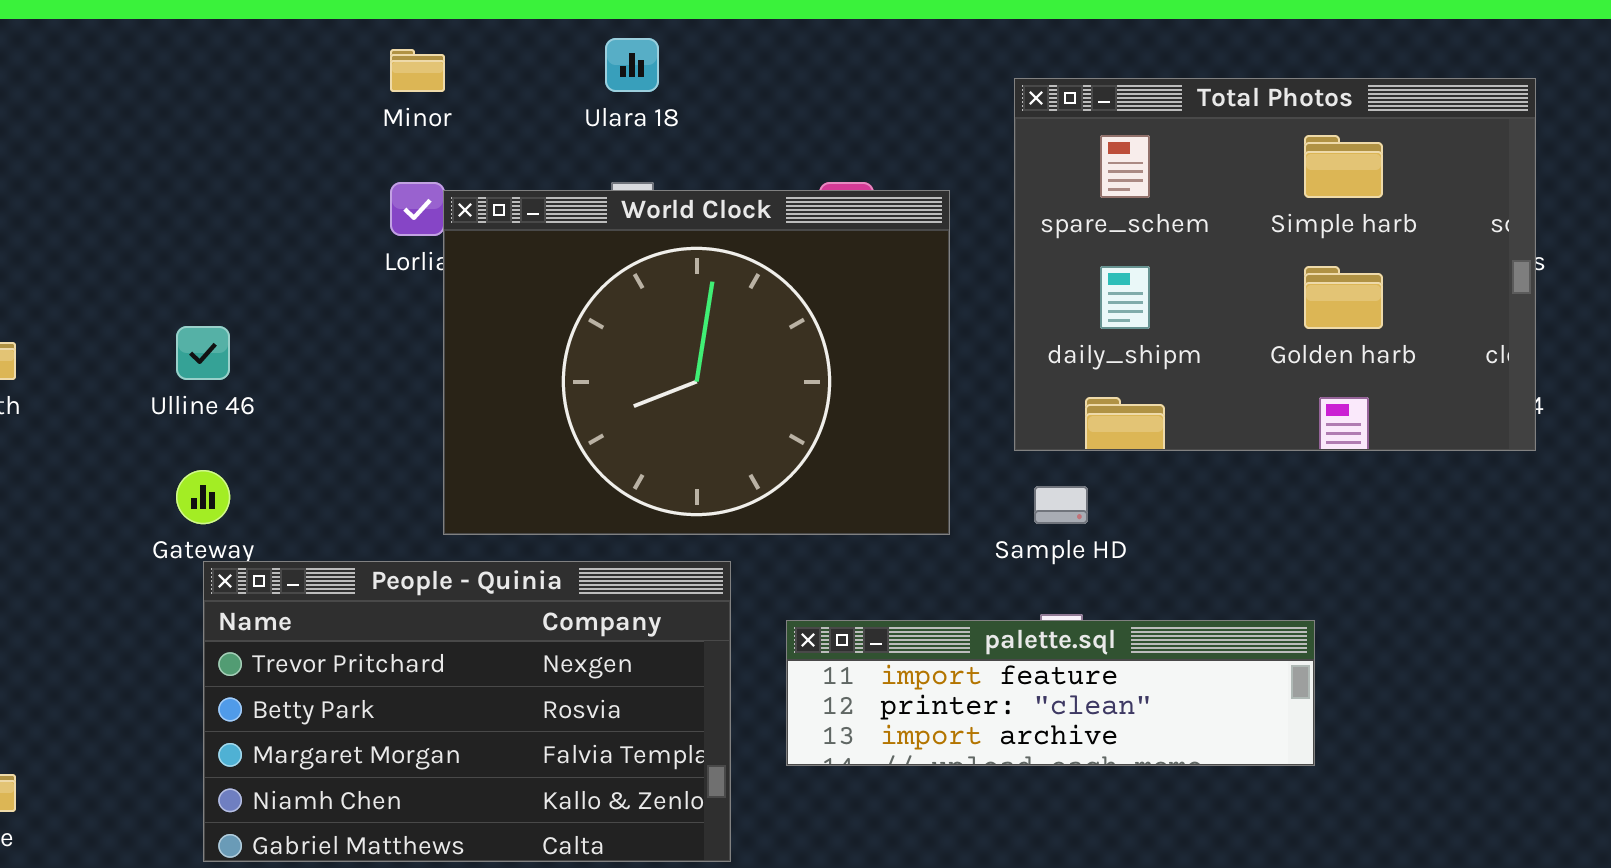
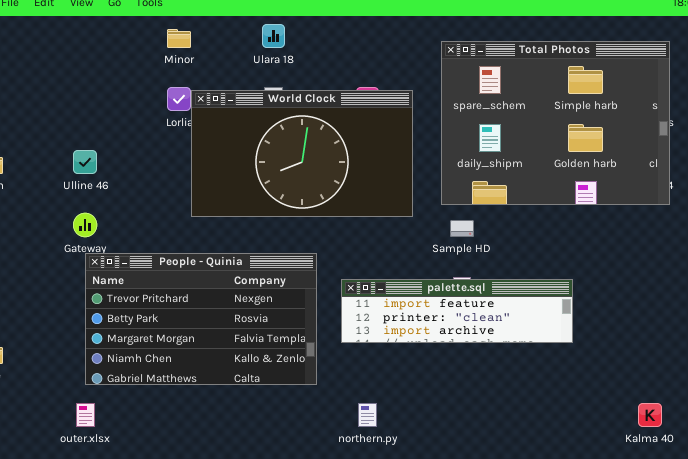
World Clock: [443,190,950,535] -> [191,90,413,217], resized

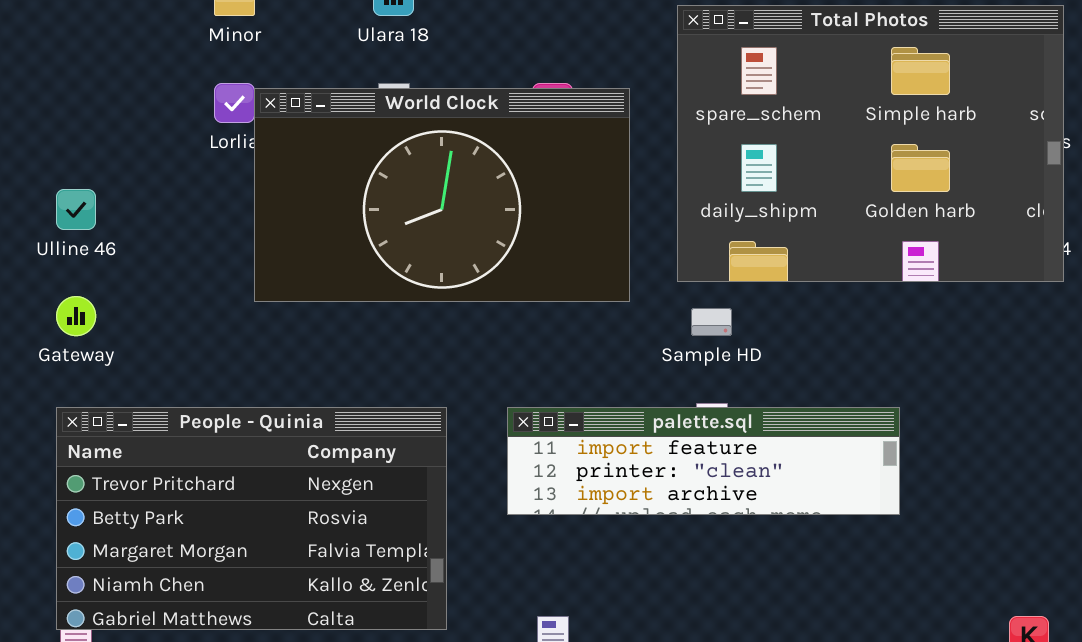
People - Quinia: [85,253,317,385] -> [56,407,447,630], moved

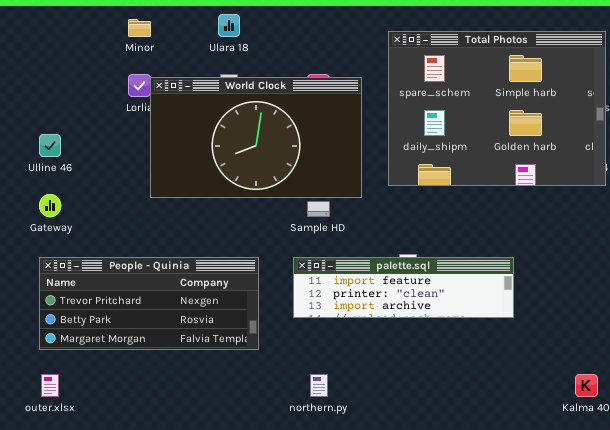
Sample HD: [691,308,732,336] -> [307,201,330,217], moved
People - Quinia: [56,407,447,630] -> [39,257,259,350], resized

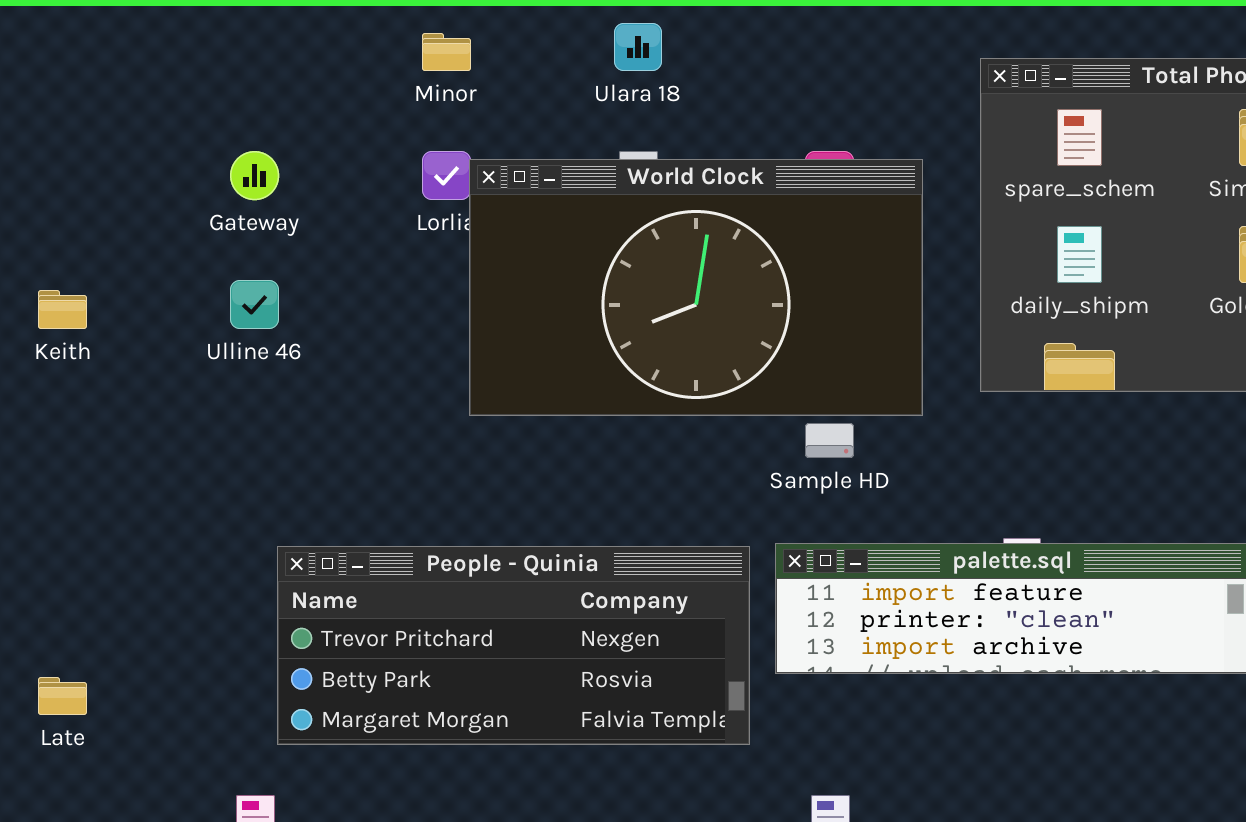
Gateway: [39,194,61,217] -> [230,151,279,200], moved
People - Quinia: [39,257,259,350] -> [277,546,750,745], moved

